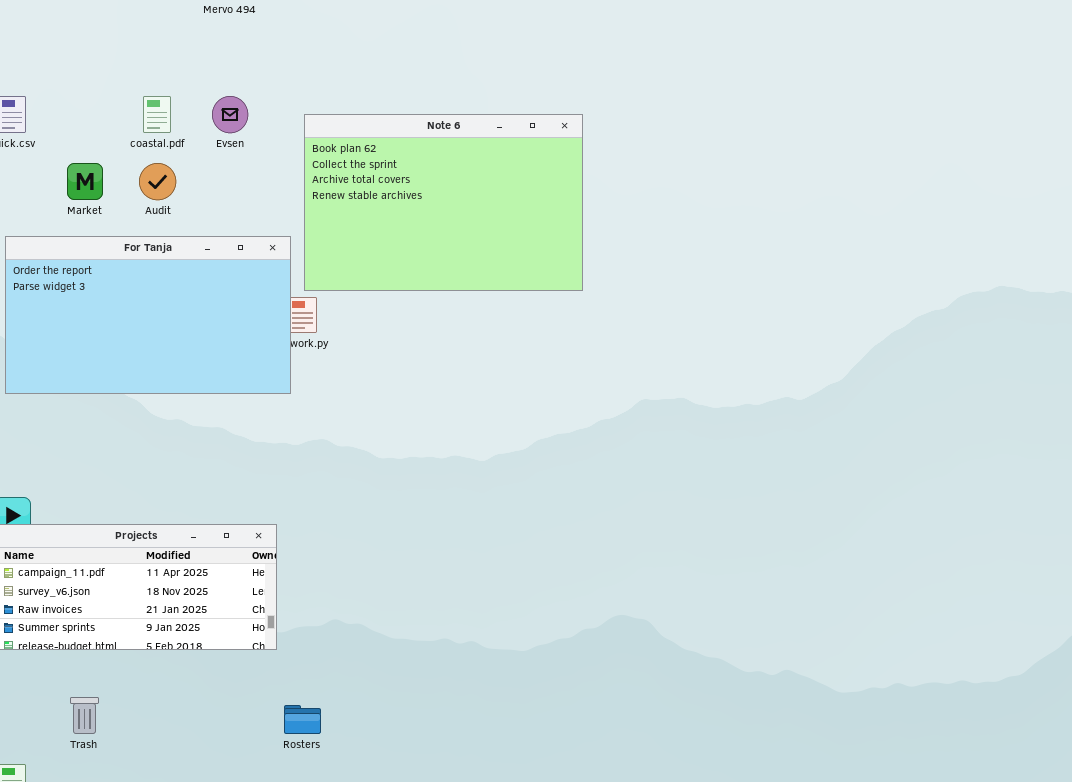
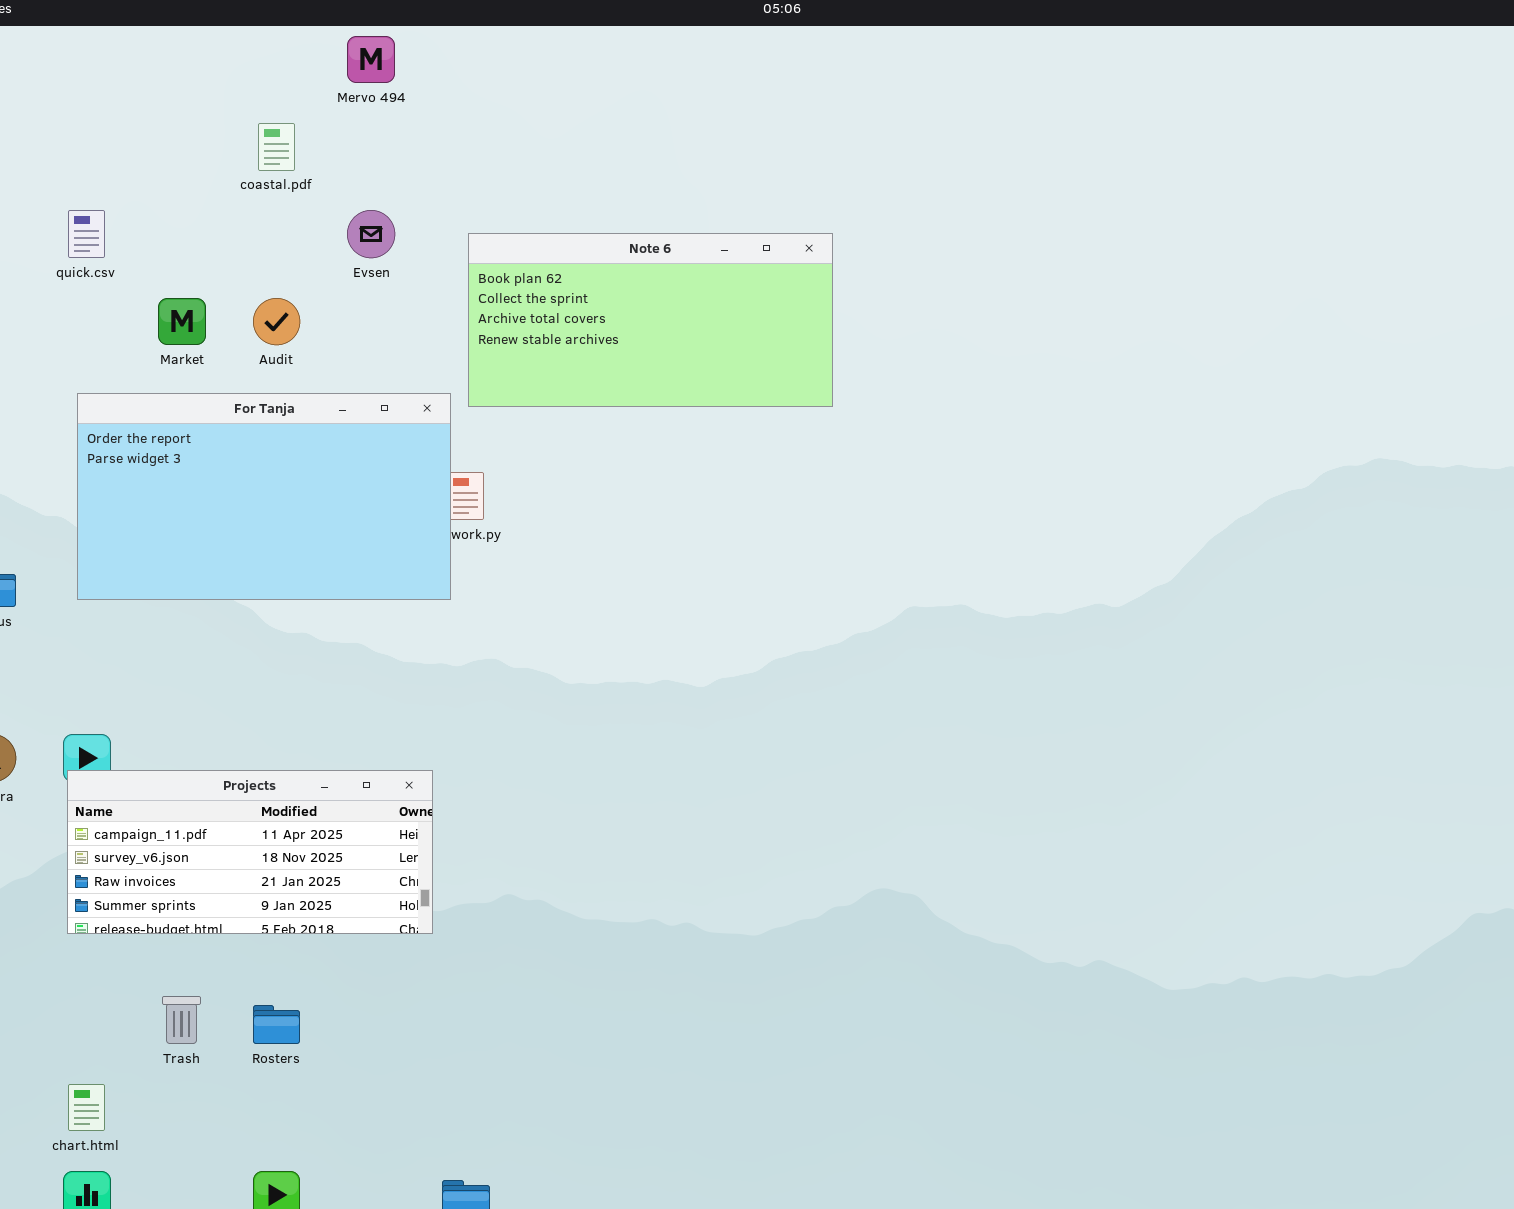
coastal.pdf: [143,96,171,133] -> [258,123,295,171], moved
Note 6: [304,114,583,291] -> [468,233,833,407], resized
Rosters: [284,705,321,734] -> [253,1005,300,1044], moved

